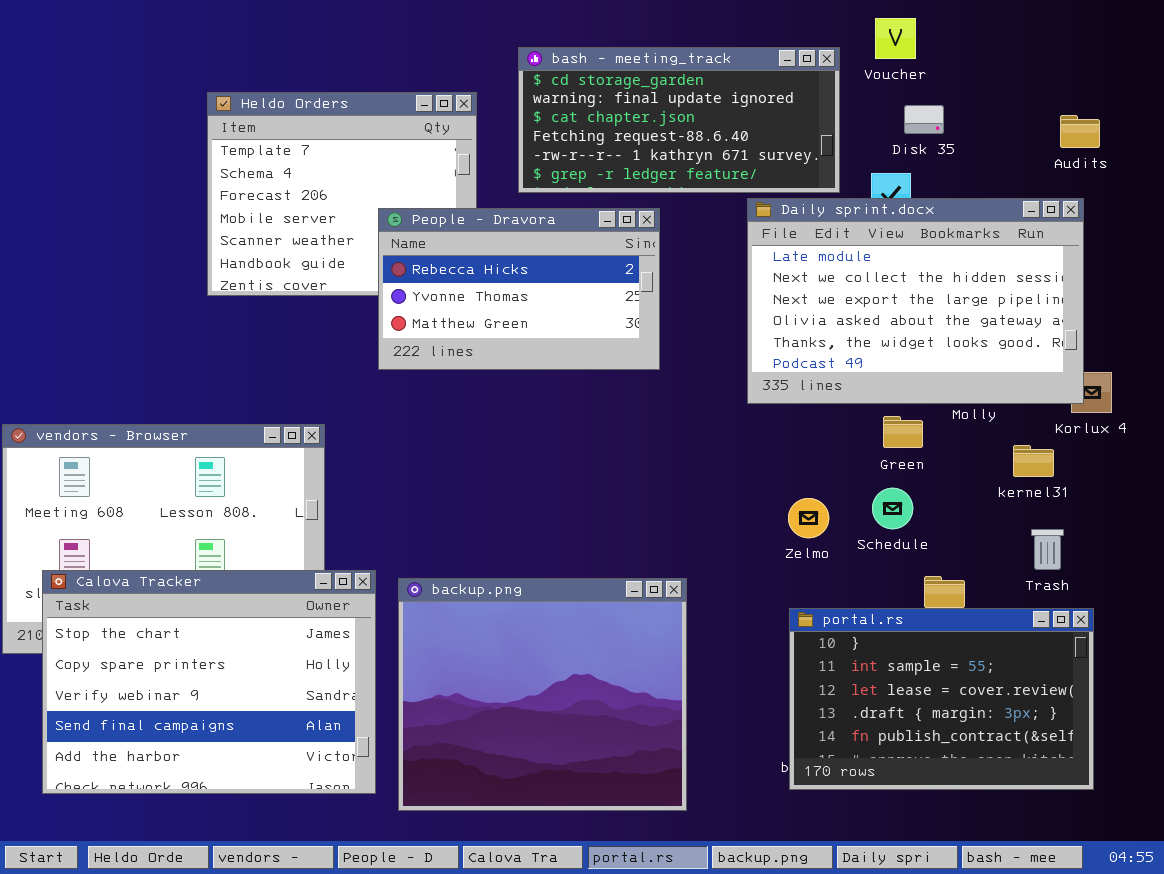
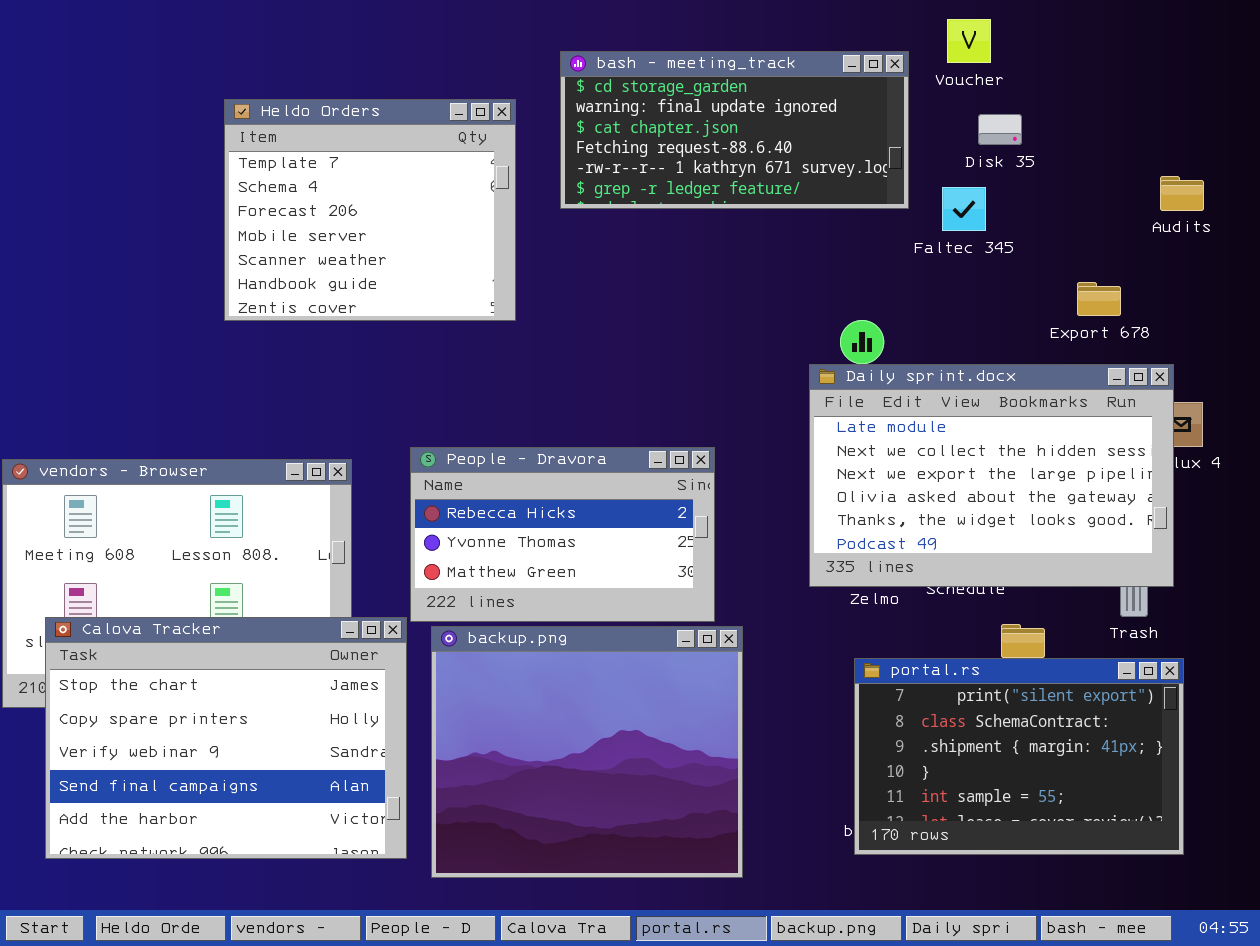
Audits: [1060,115,1100,148] -> [1160,176,1204,211], moved
Daily sprint.docx: [747,198,1084,404] -> [809,364,1174,587], moved
People - Dravora: [378,208,660,370] -> [410,447,715,622], moved
portal.rs: [789,608,1094,790] -> [854,658,1184,855], scrolled up 3 rows

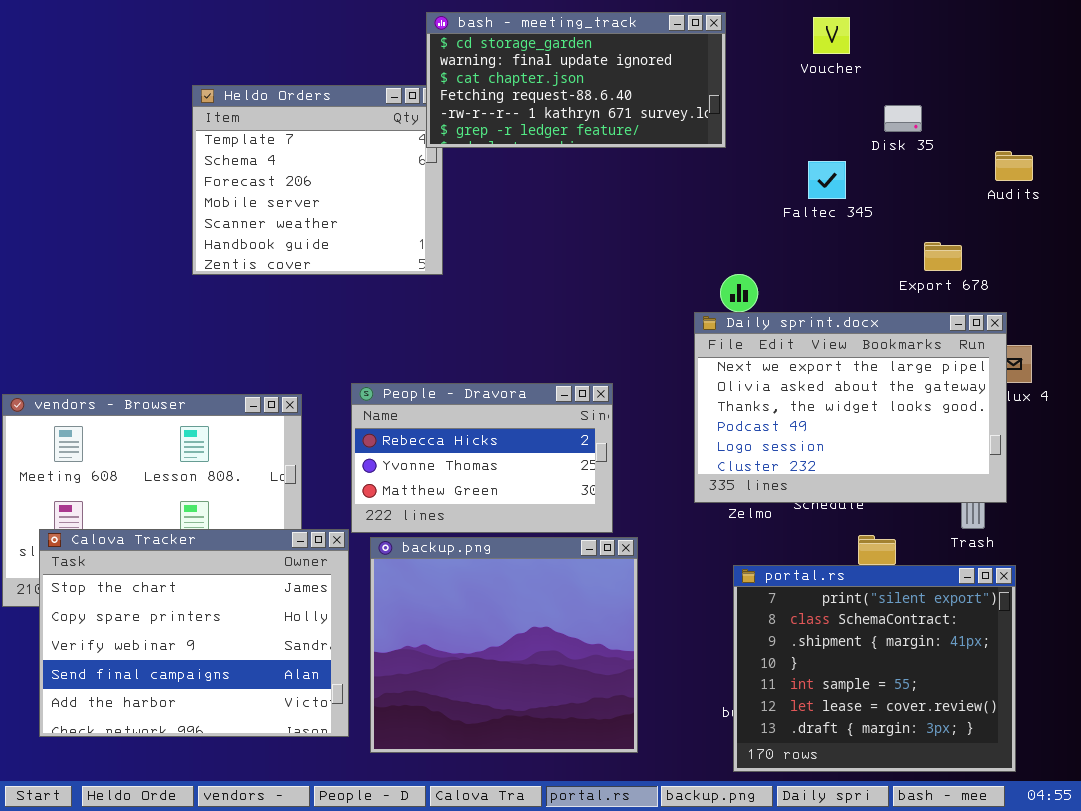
bash - meeting_track: [560,51,909,209] -> [426,12,726,148], moved
Disk 35: [978,114,1022,145] -> [884,105,922,132], moved
Daily sprint.docx: [809,364,1174,587] -> [694,312,1007,503], scrolled down 2 rows
portal.rs: [854,658,1184,855] -> [733,565,1016,772], resized

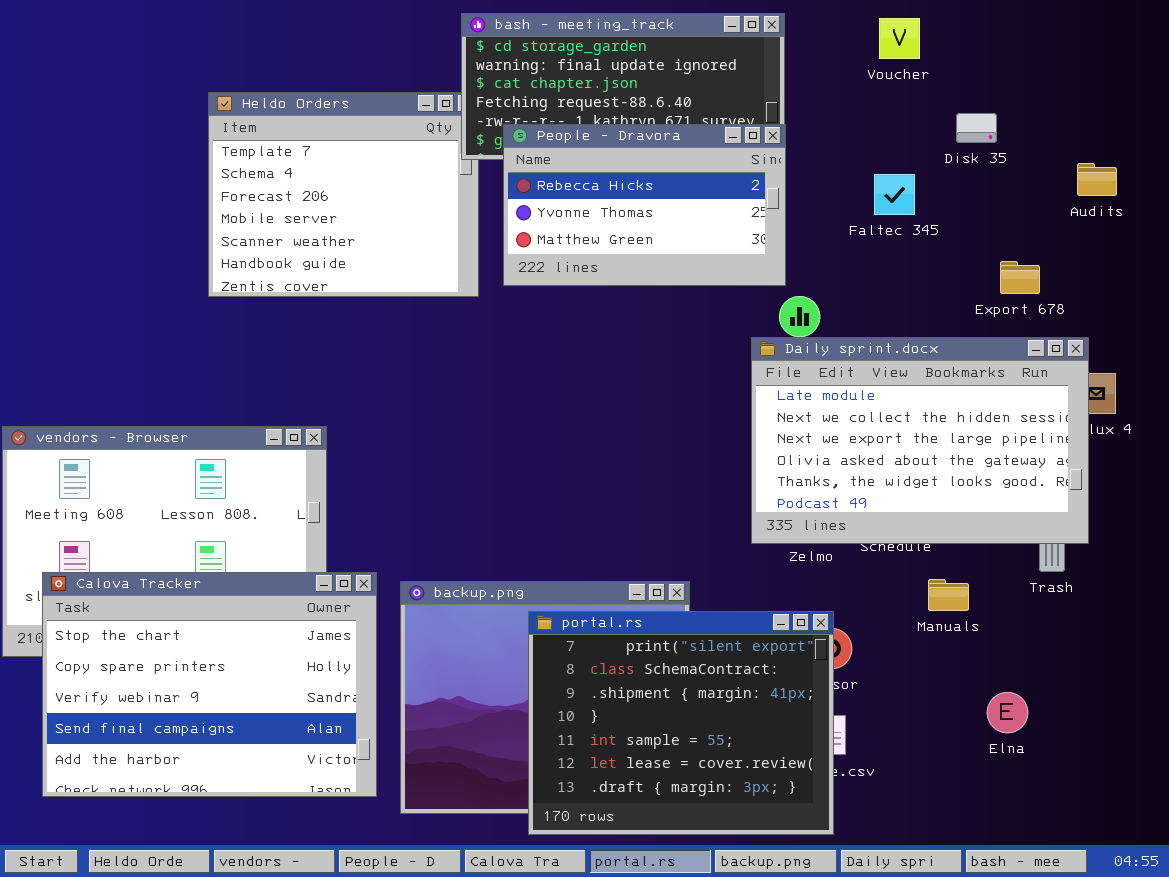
Daily sprint.docx: [694,312,1007,503] -> [751,337,1089,544], scrolled up 2 rows
People - Dravora: [351,383,613,533] -> [503,124,786,286], moved
portal.rs: [733,565,1016,772] -> [528,611,834,835], moved

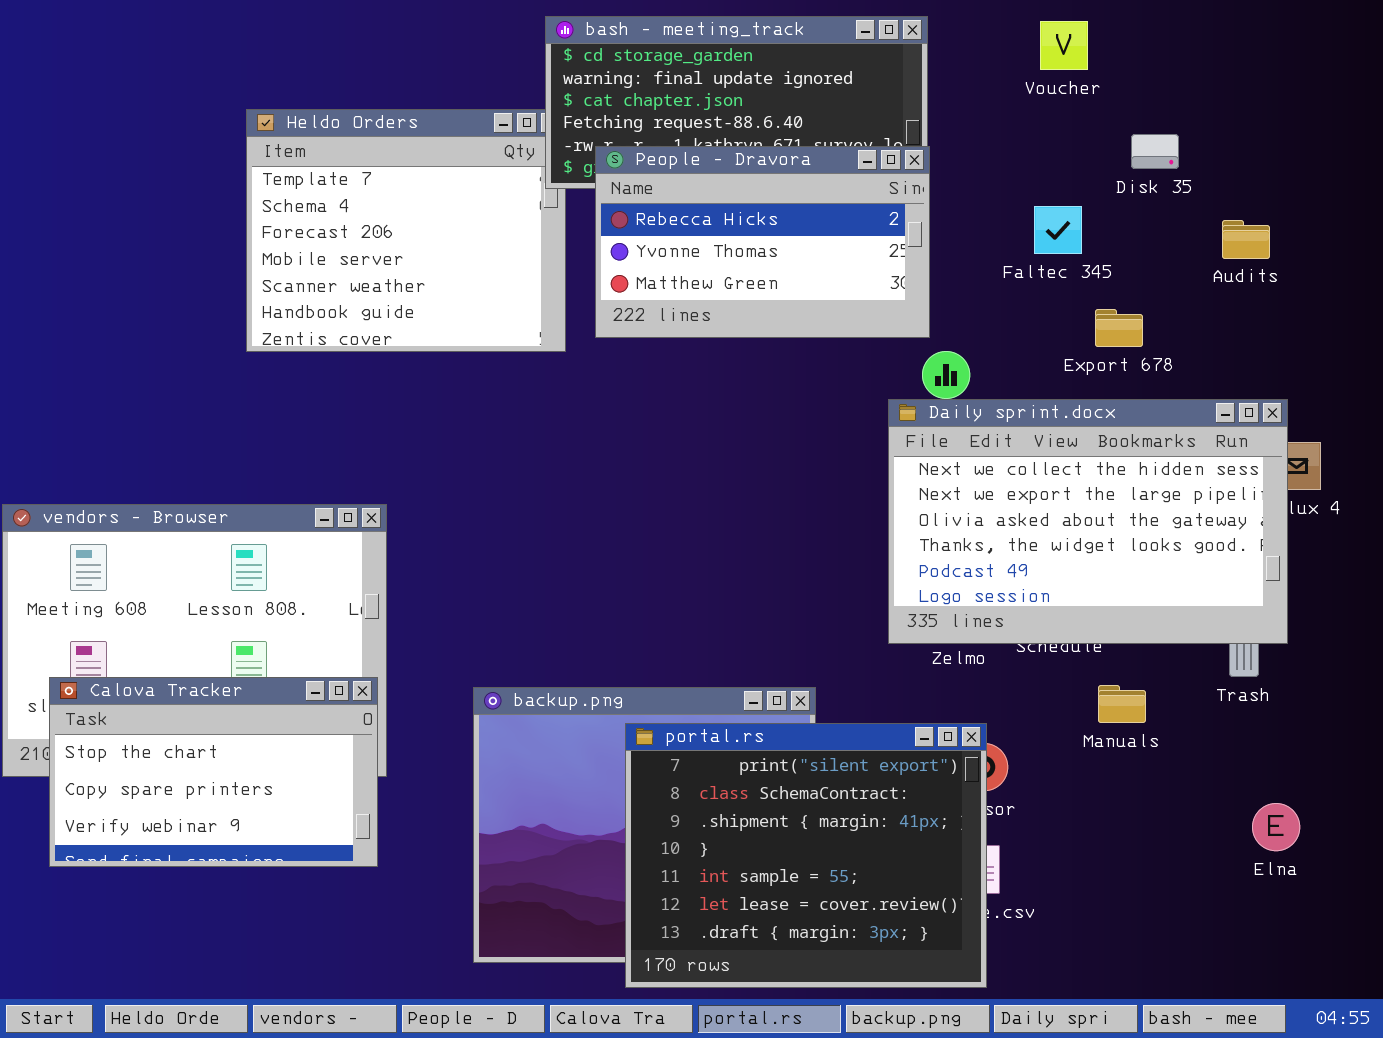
Audits: [1077,163,1117,196] -> [1222,220,1270,259], moved
Export 678: [1000,261,1040,294] -> [1095,309,1143,347], moved
Daily sprint.docx: [751,337,1089,544] -> [888,399,1288,644], scrolled down 1 row
Calova Tracker: [42,572,377,797] -> [49,677,378,867], resized
Elna: [987,692,1028,733] -> [1252,803,1300,851], moved

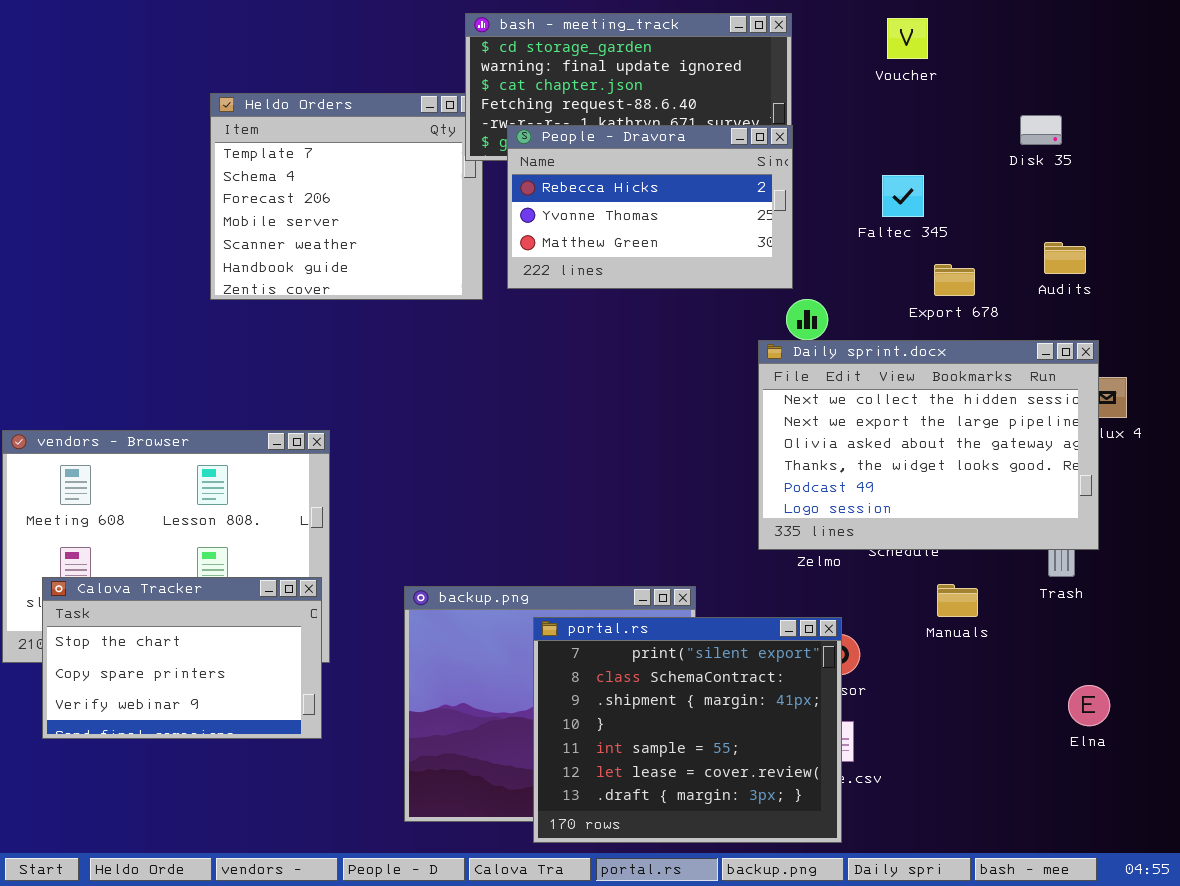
Disk 35: [1131,134,1179,169] -> [1020,115,1062,145], moved
Audits: [1222,220,1270,259] -> [1044,242,1086,274], moved

